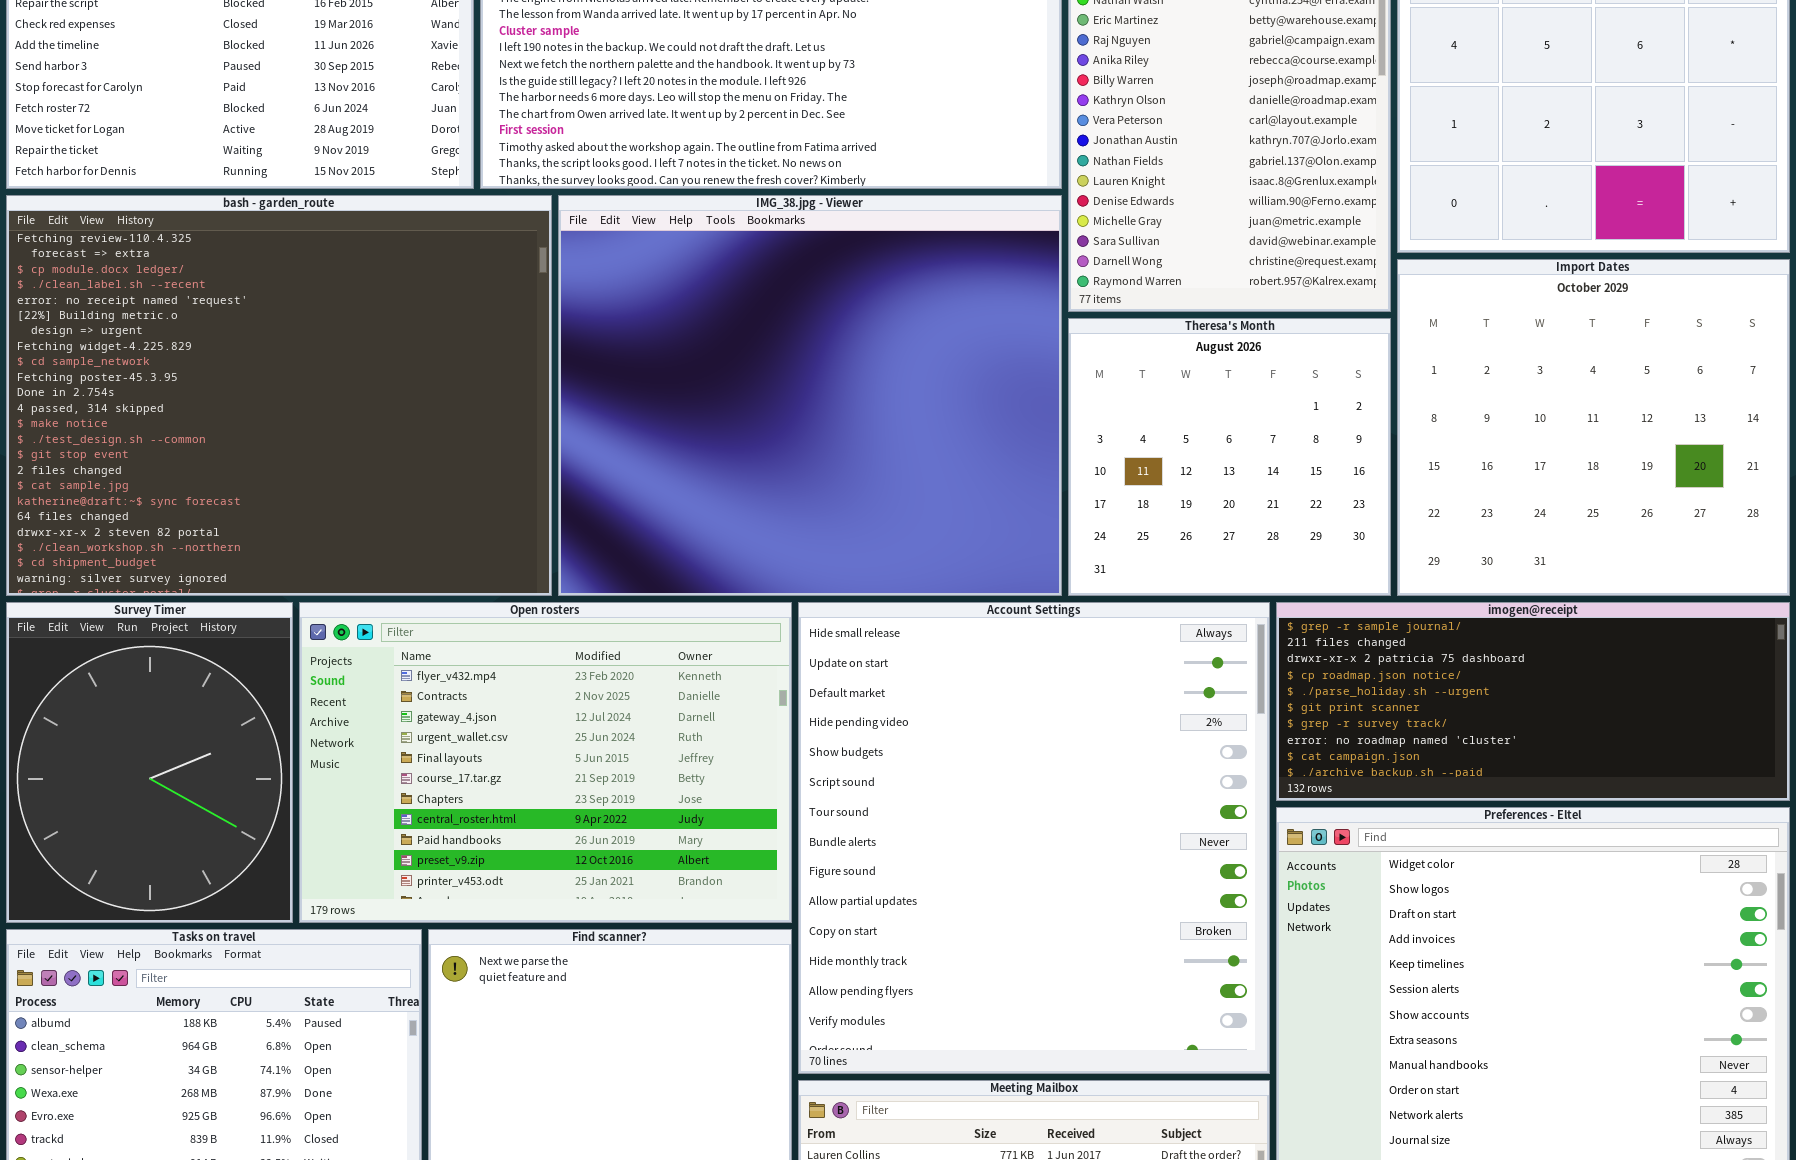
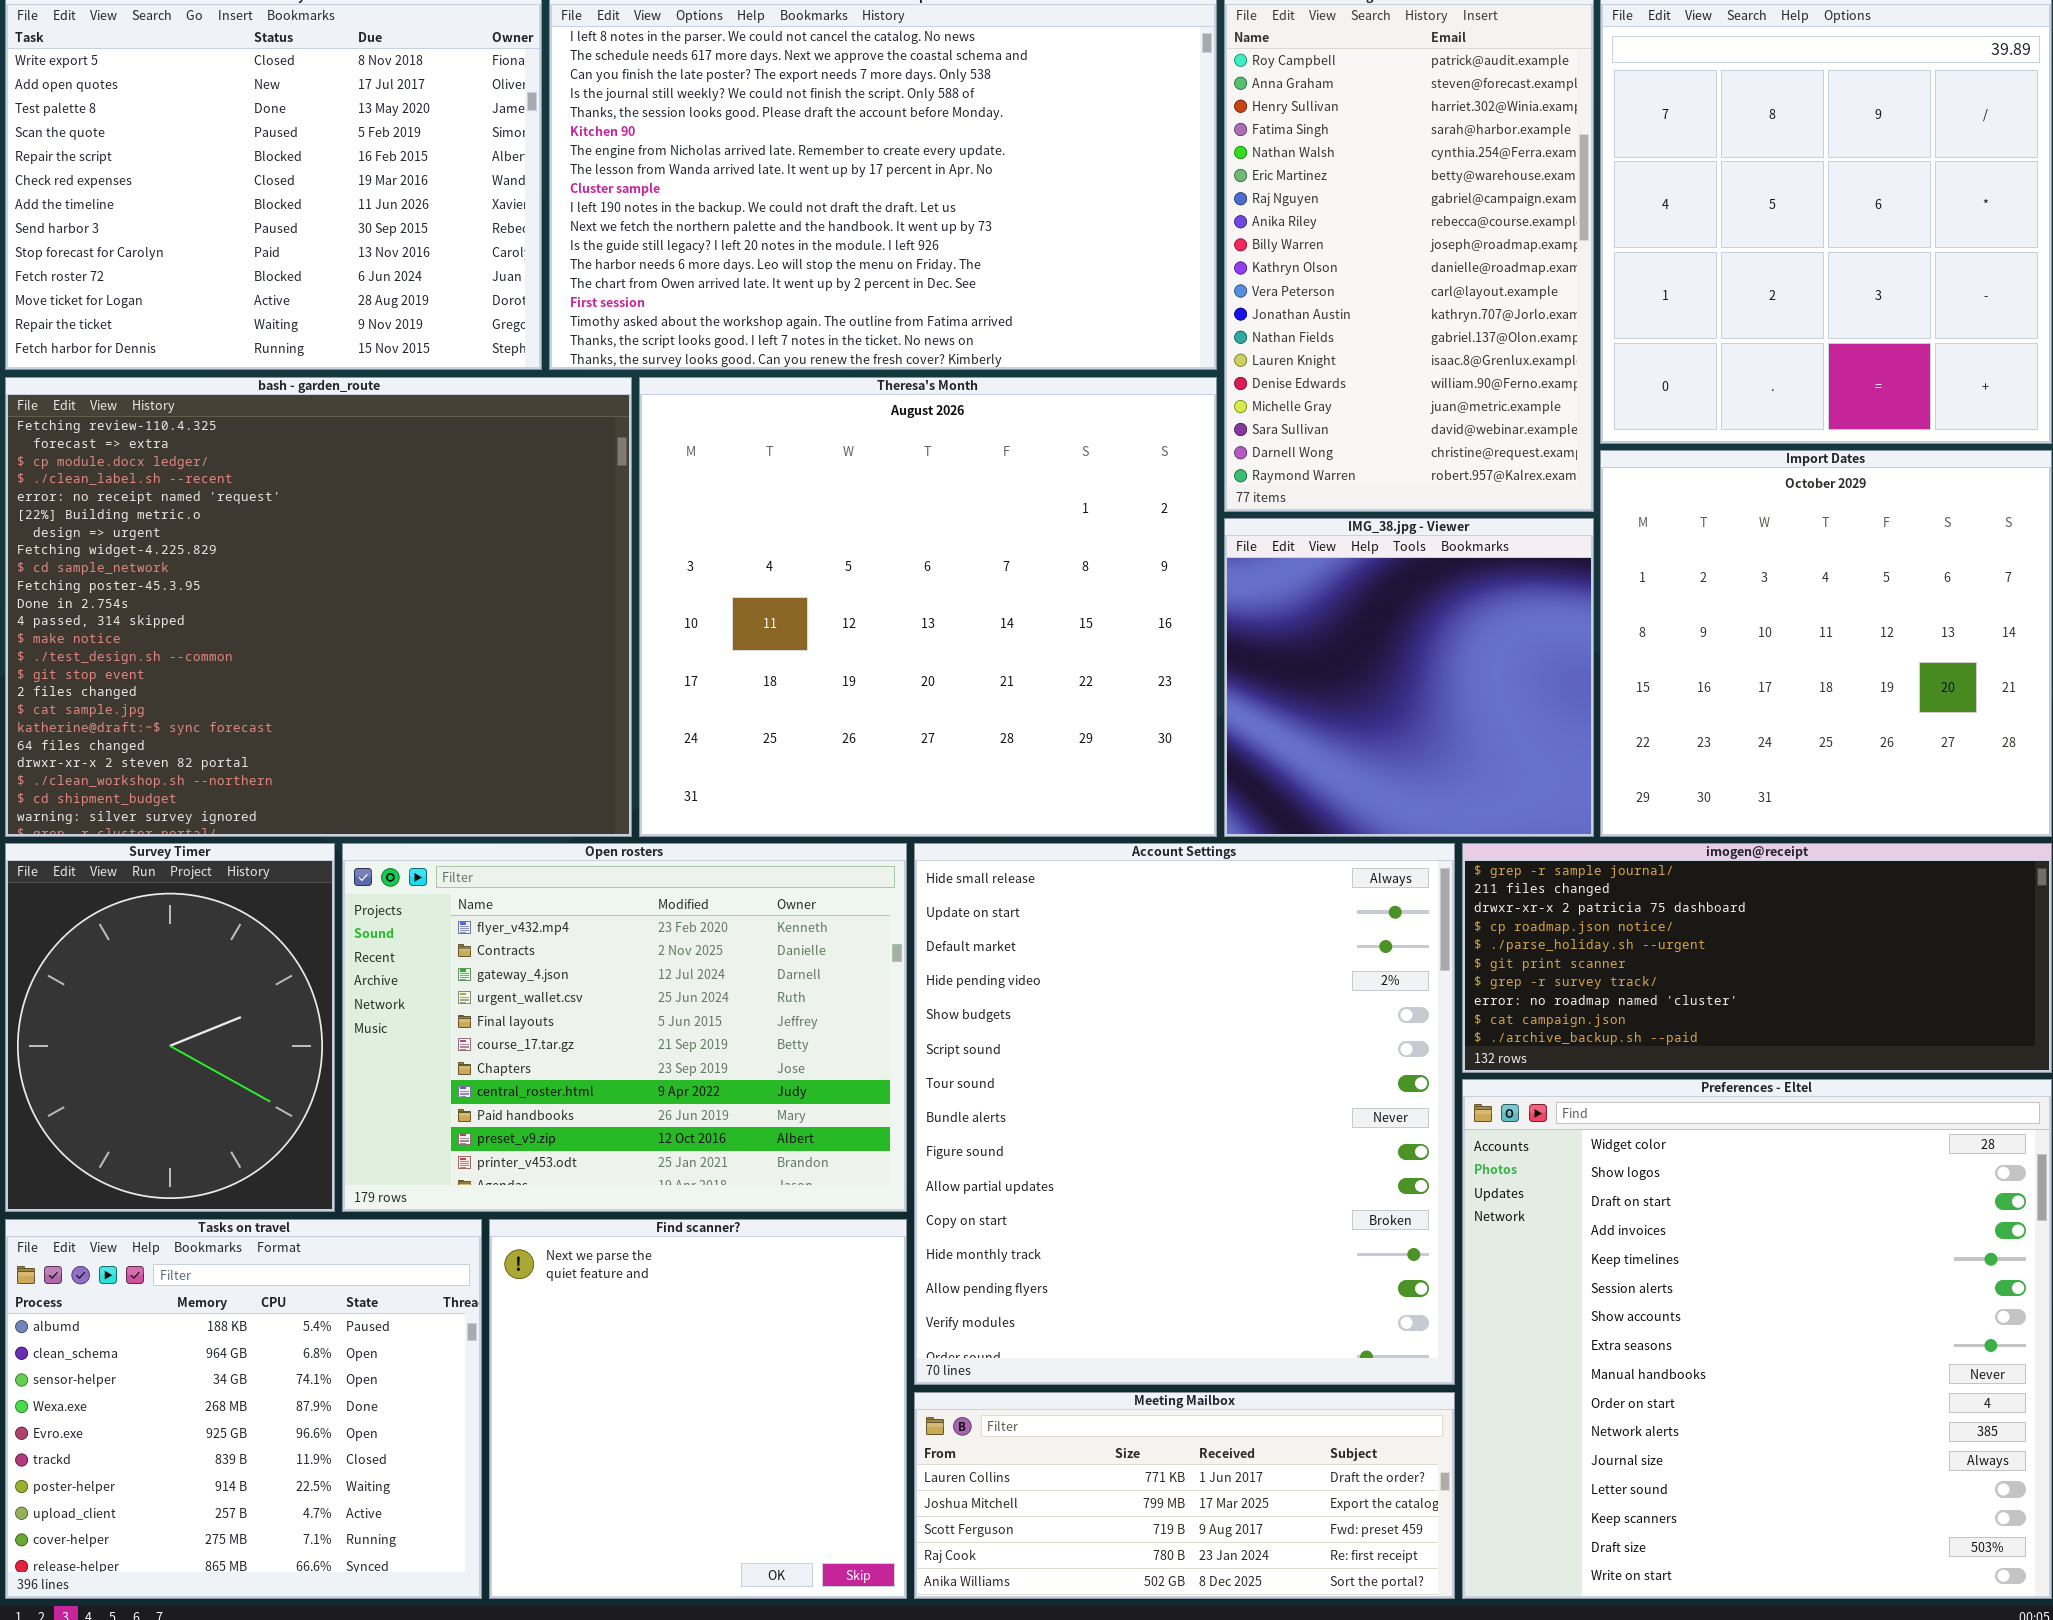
IMG_38.jpg - Viewer: [558,195,1062,596] -> [1224,518,1594,837], moved, resized
Theresa's Month: [1068,318,1391,596] -> [639,377,1217,837], moved, resized

